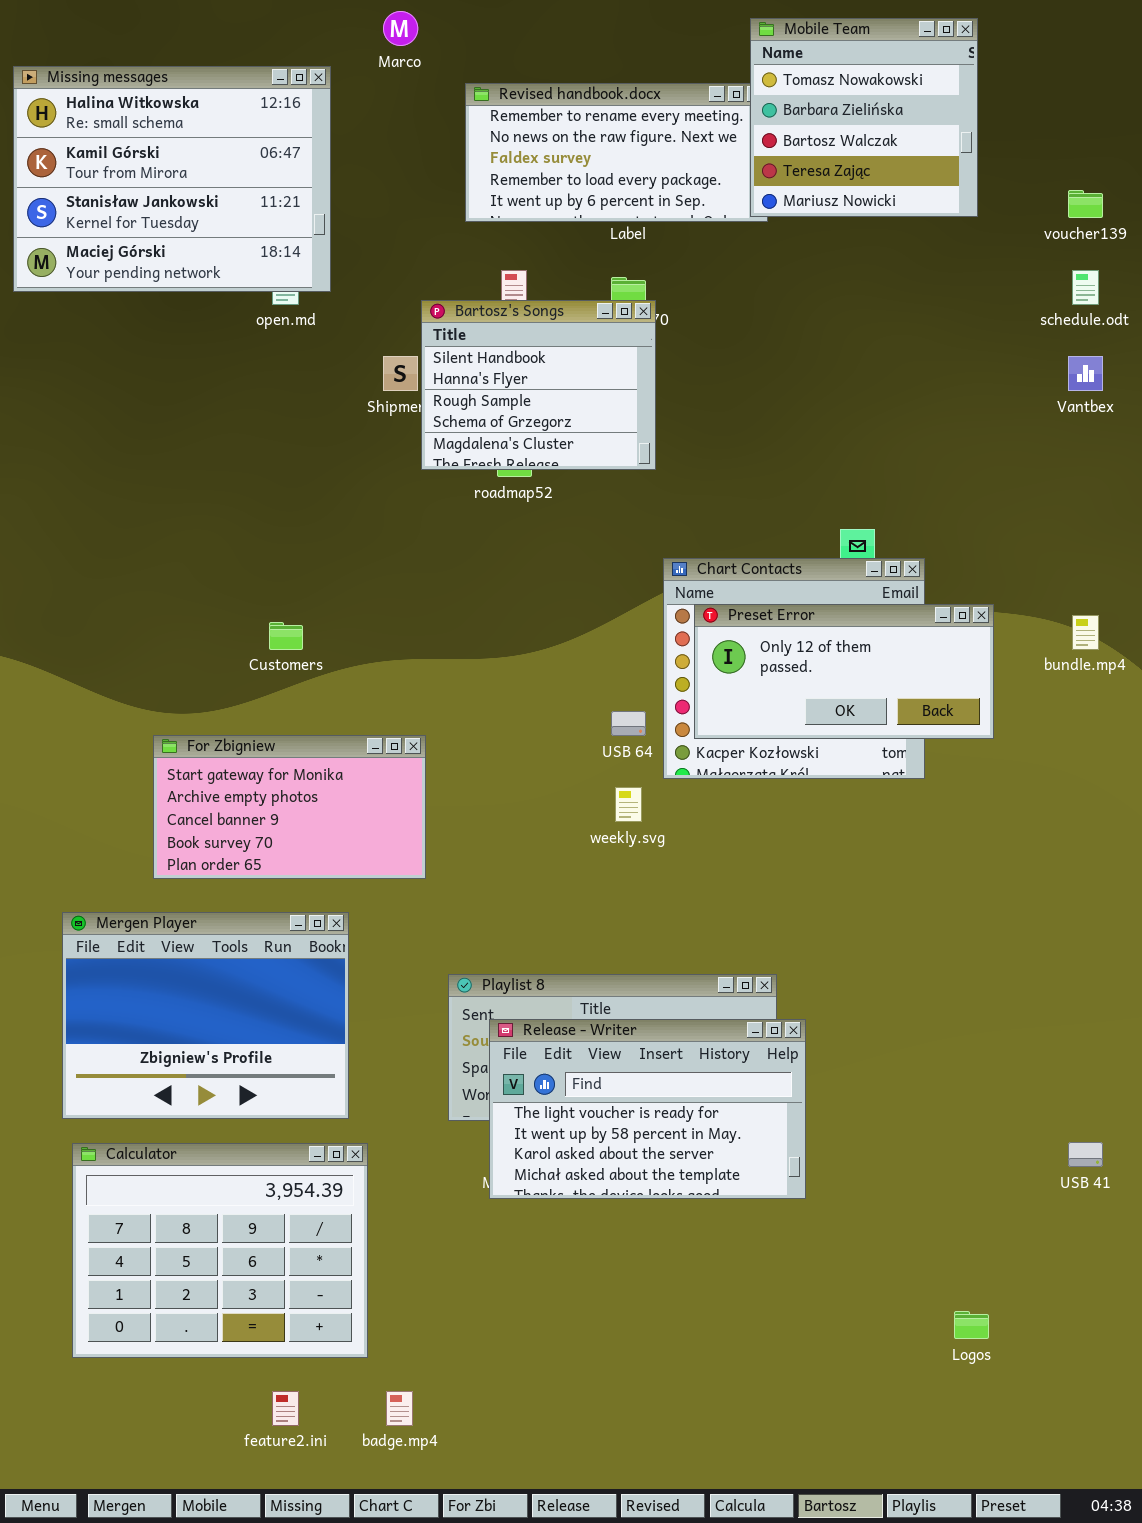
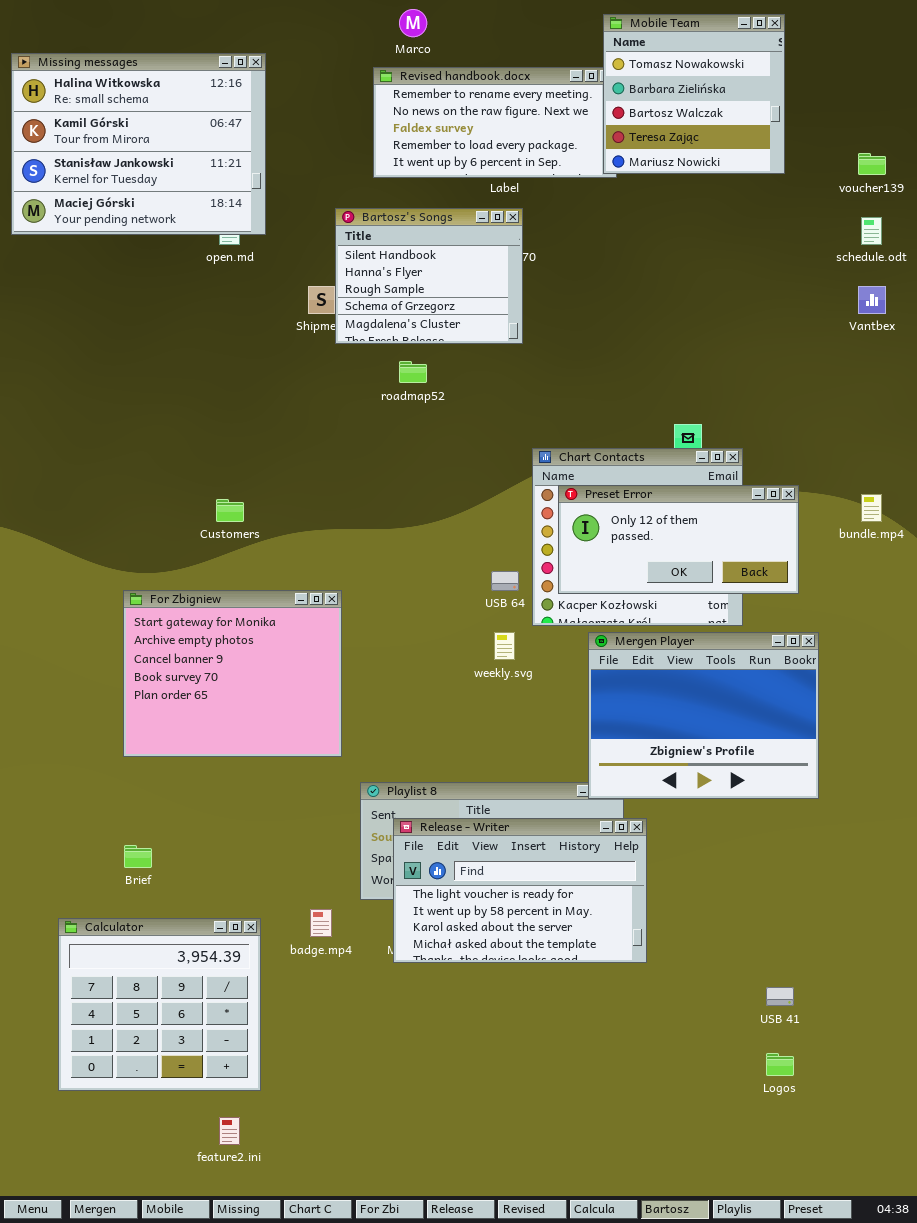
Marco: [383,11,418,46] -> [399,9,427,37], moved
Bartosz's Songs: [421,300,656,470] -> [335,208,523,344], moved
For Zbigniew: [153,735,426,879] -> [123,590,342,757], resized
Mergen Player: [62,912,349,1119] -> [588,632,819,799], moved
USB 41: [1068,1142,1103,1167] -> [766,987,794,1006], moved
Calculator: [72,1143,368,1358] -> [58,918,261,1091], resized
badge.mp4: [386,1391,413,1426] -> [310,909,332,937], moved

